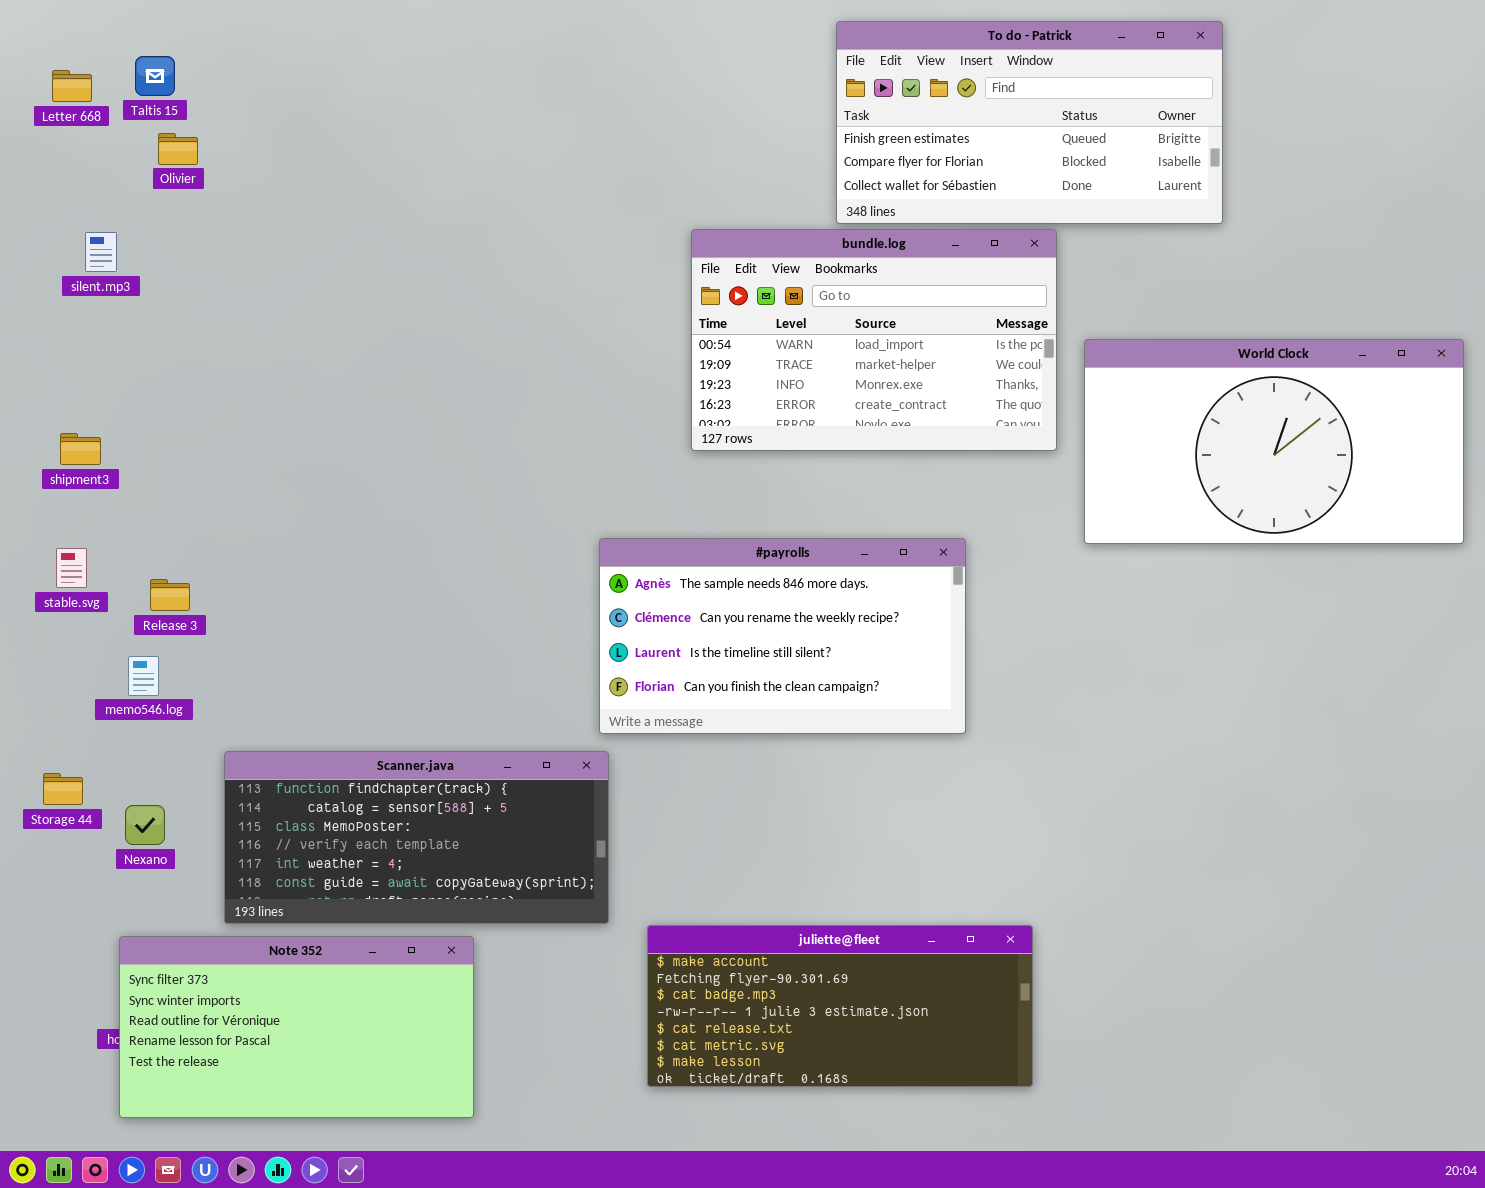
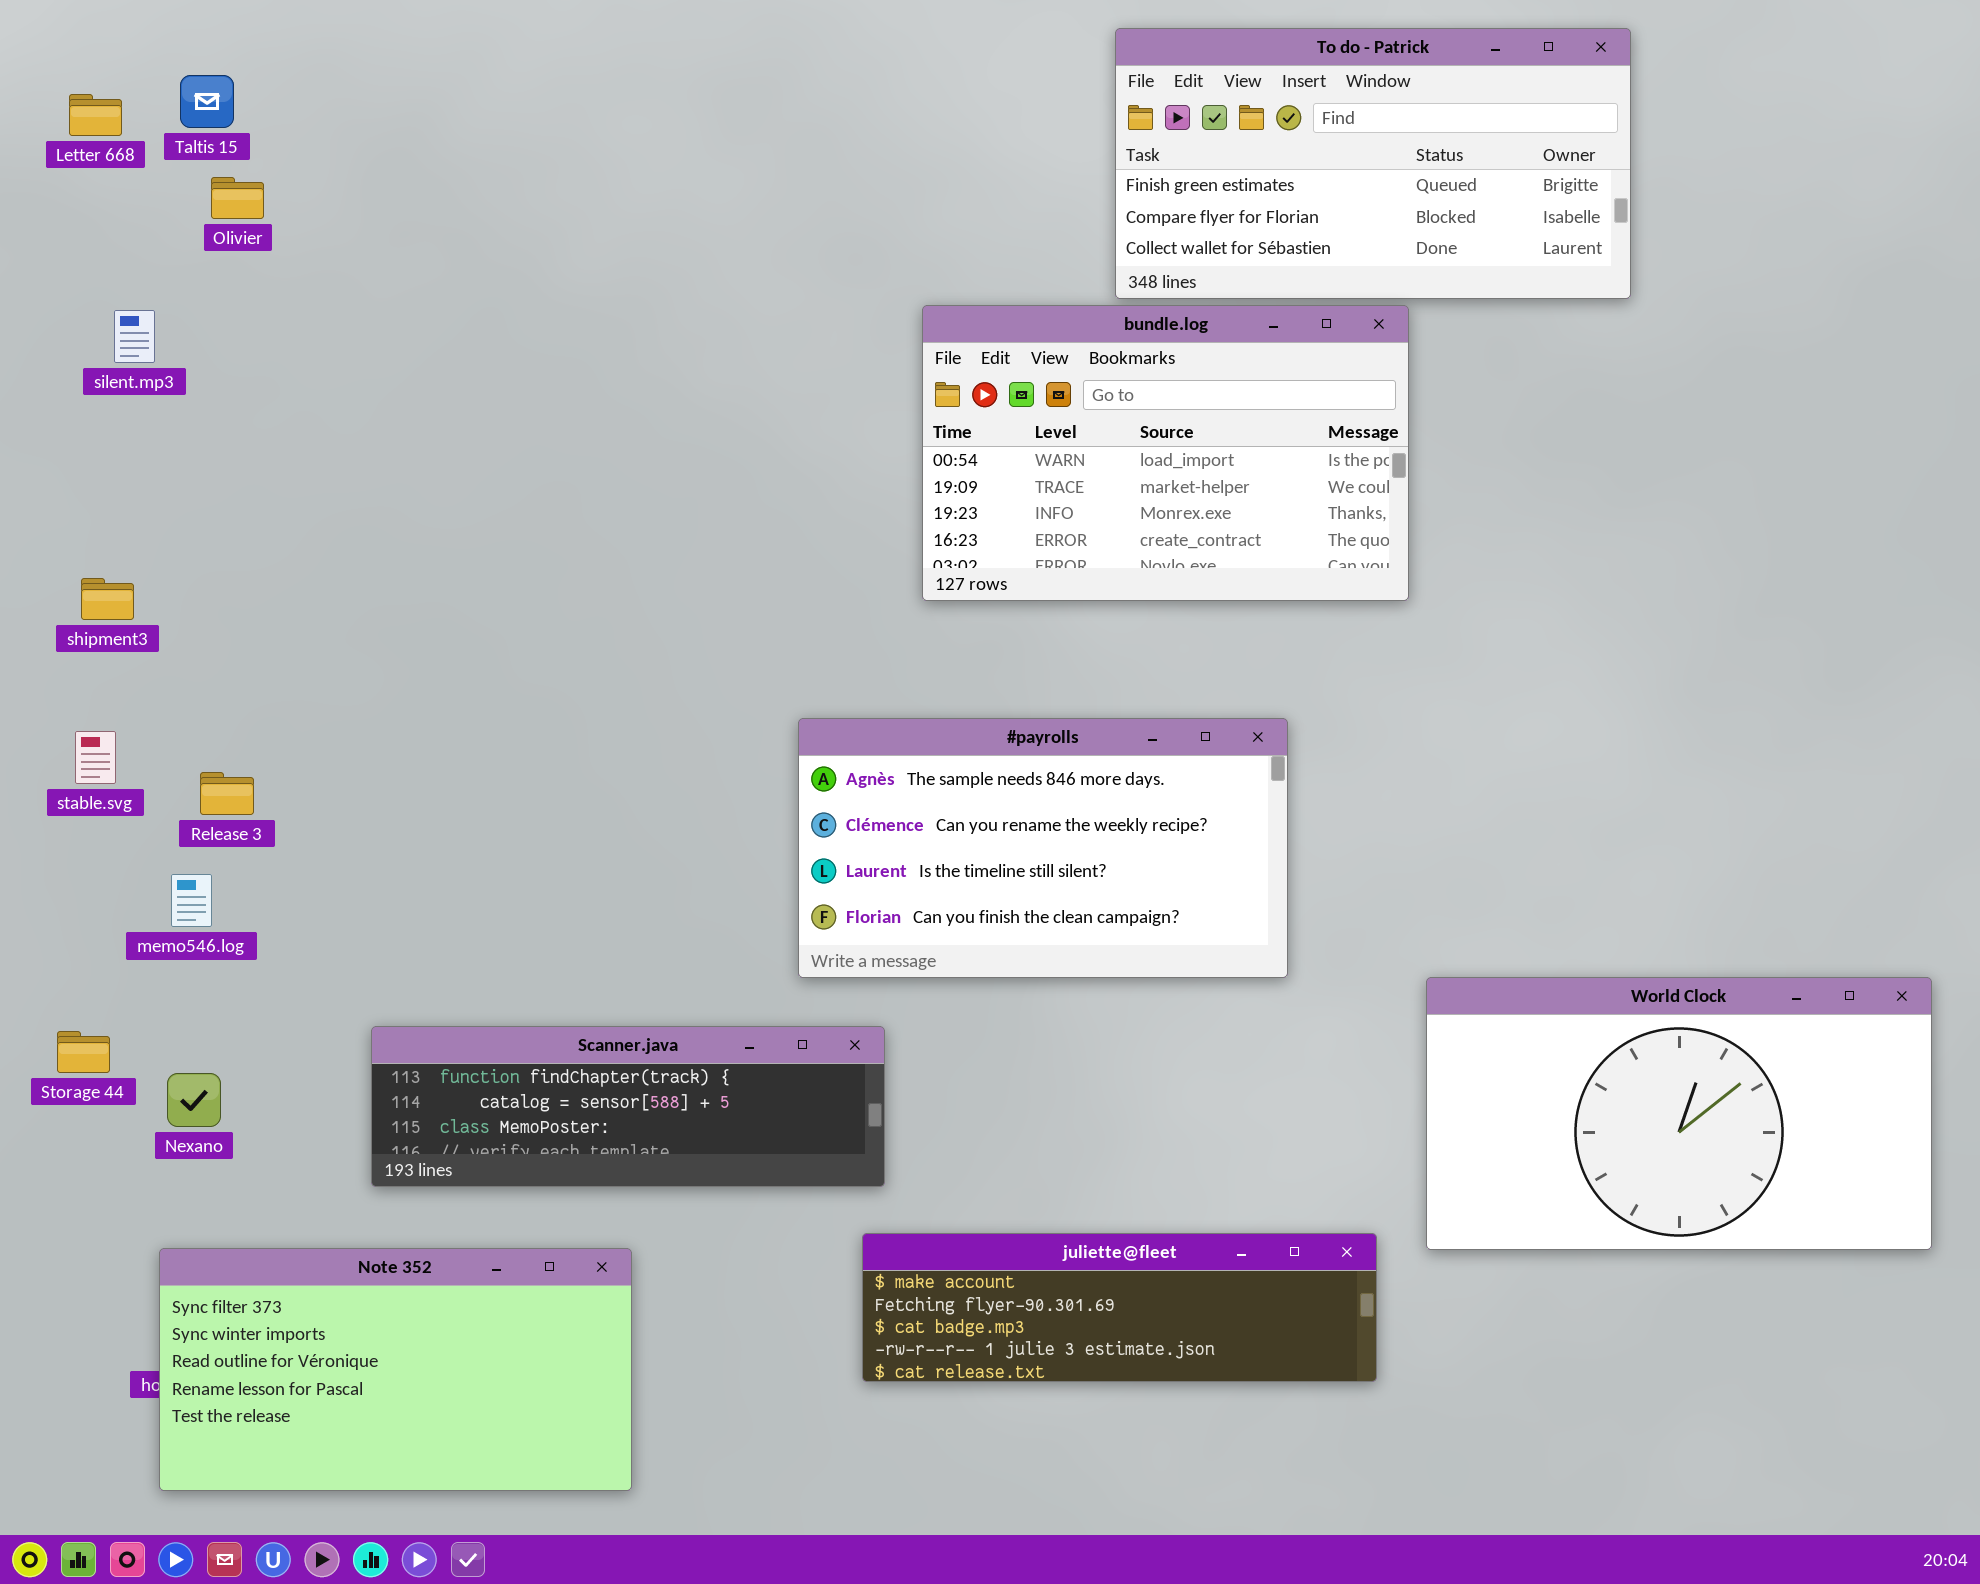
World Clock: [1084,339,1464,544] -> [1426,977,1932,1250], moved
Scanner.java: [224,751,609,924] -> [371,1026,885,1187], moved, resized
juliette@fleet: [647,925,1033,1087] -> [862,1233,1377,1382], resized

